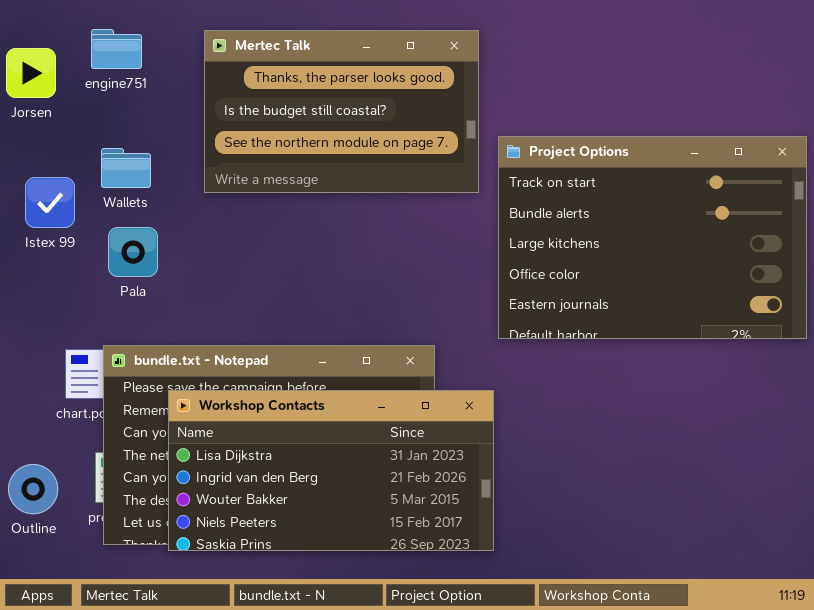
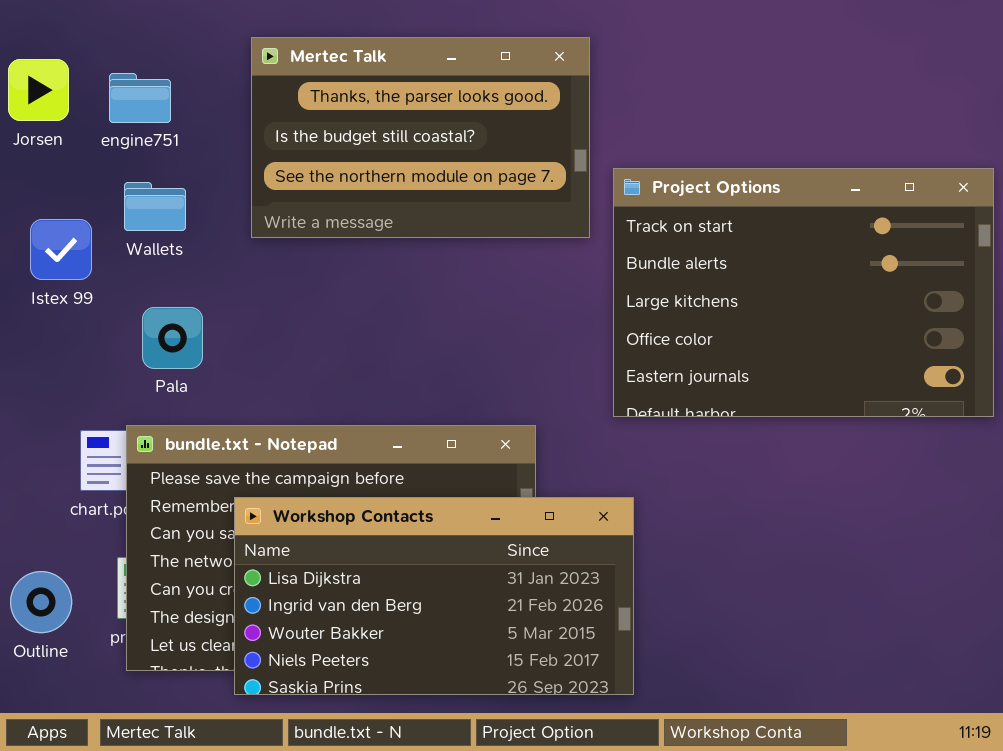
engine751: [91,29,142,69] -> [109,73,171,123], moved
Pala: [108,227,158,277] -> [142,307,203,369], moved
Workshop Contacts: [168,390,494,551] -> [234,497,634,695], moved

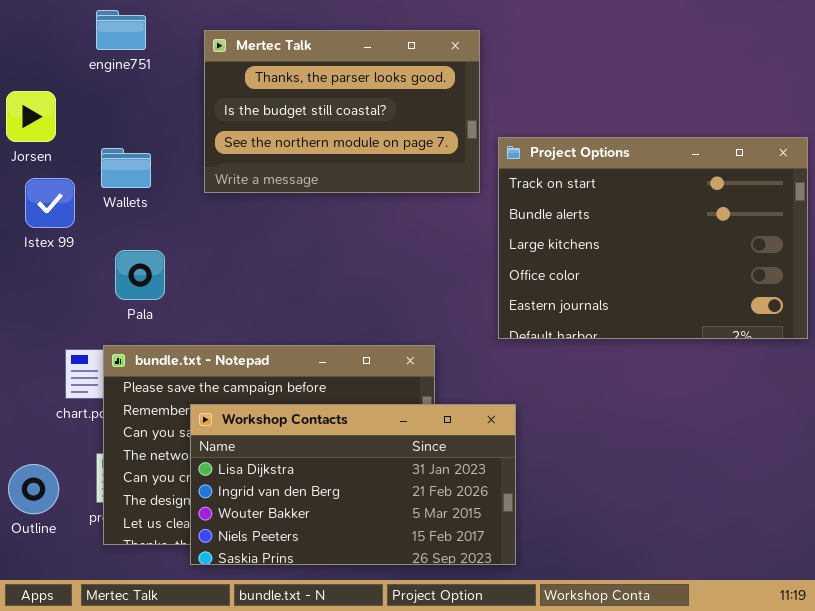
Jorsen: [8,59,69,121] -> [6,91,56,142], moved
engine751: [109,73,171,123] -> [96,10,146,50], moved

